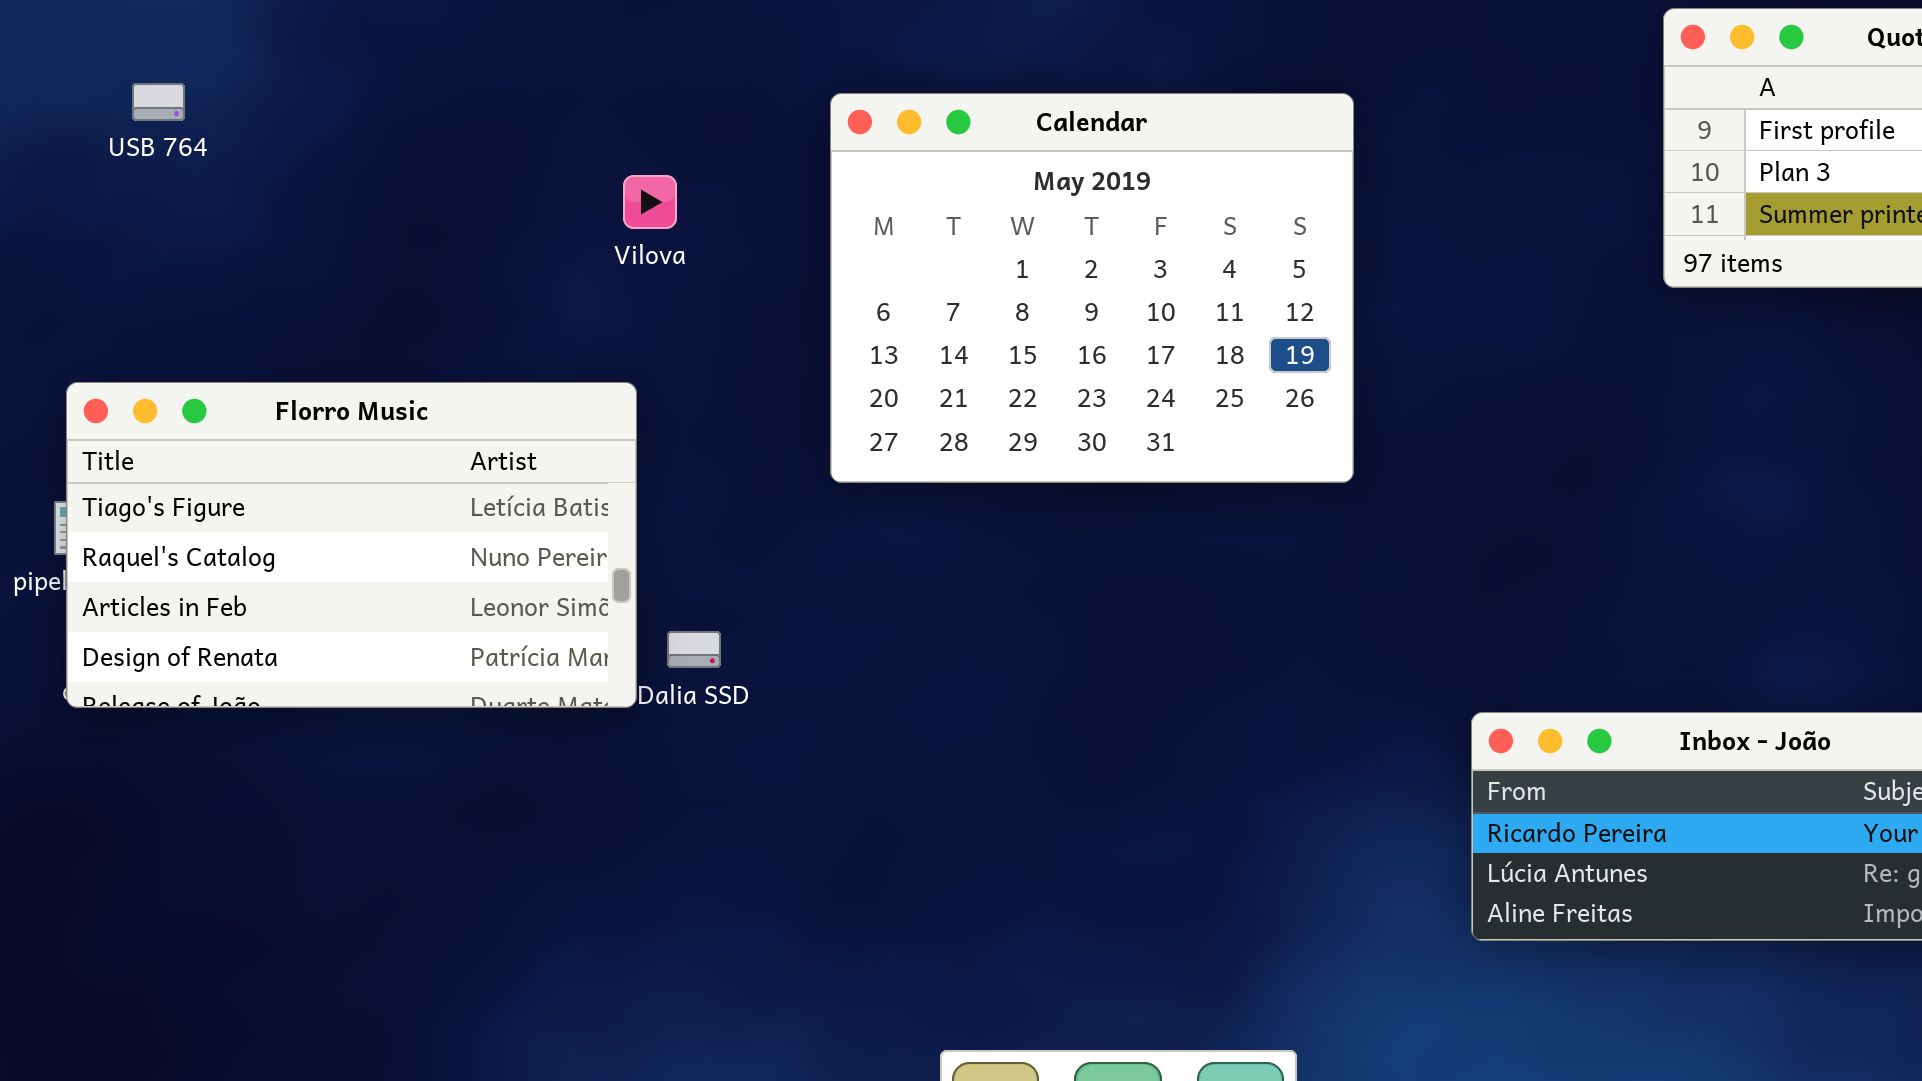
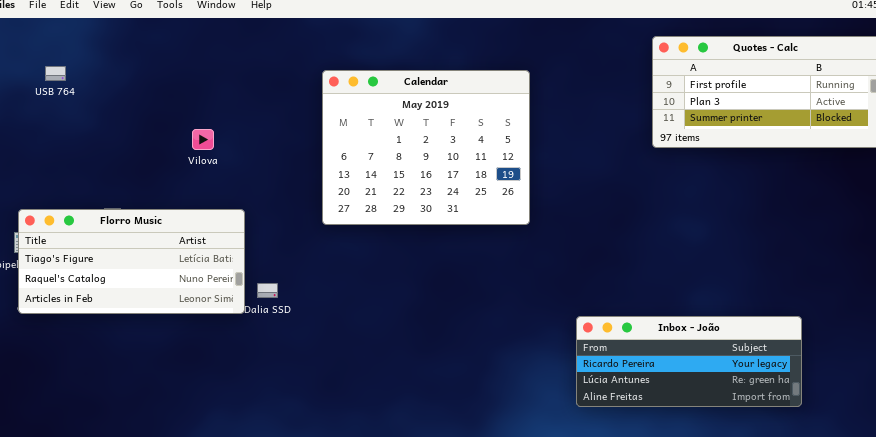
Vilova: [623,175,677,229] -> [192,129,214,150], moved
Florro Music: [66,382,637,708] -> [18,209,245,314], resized

